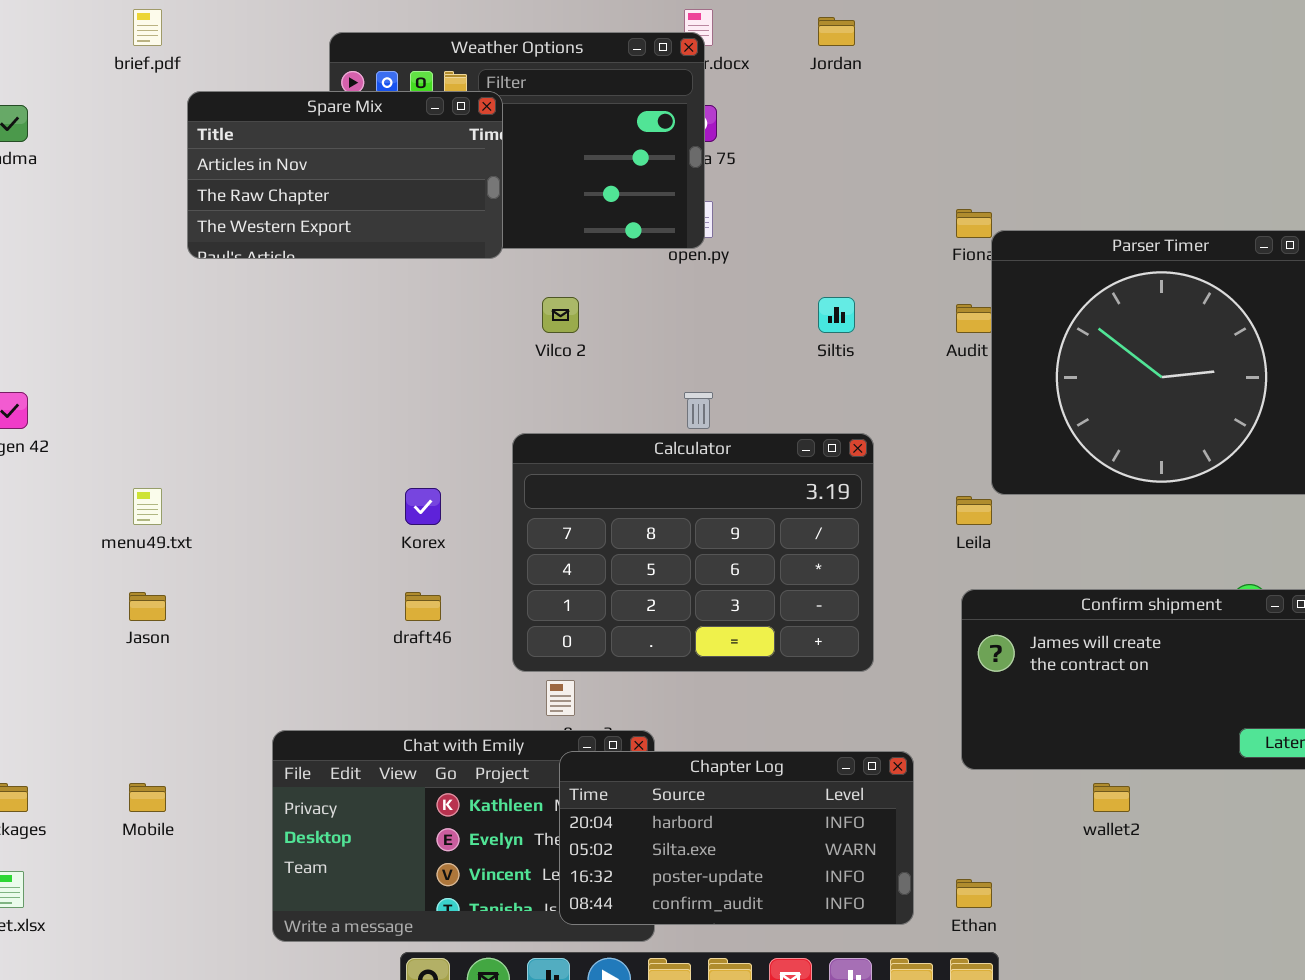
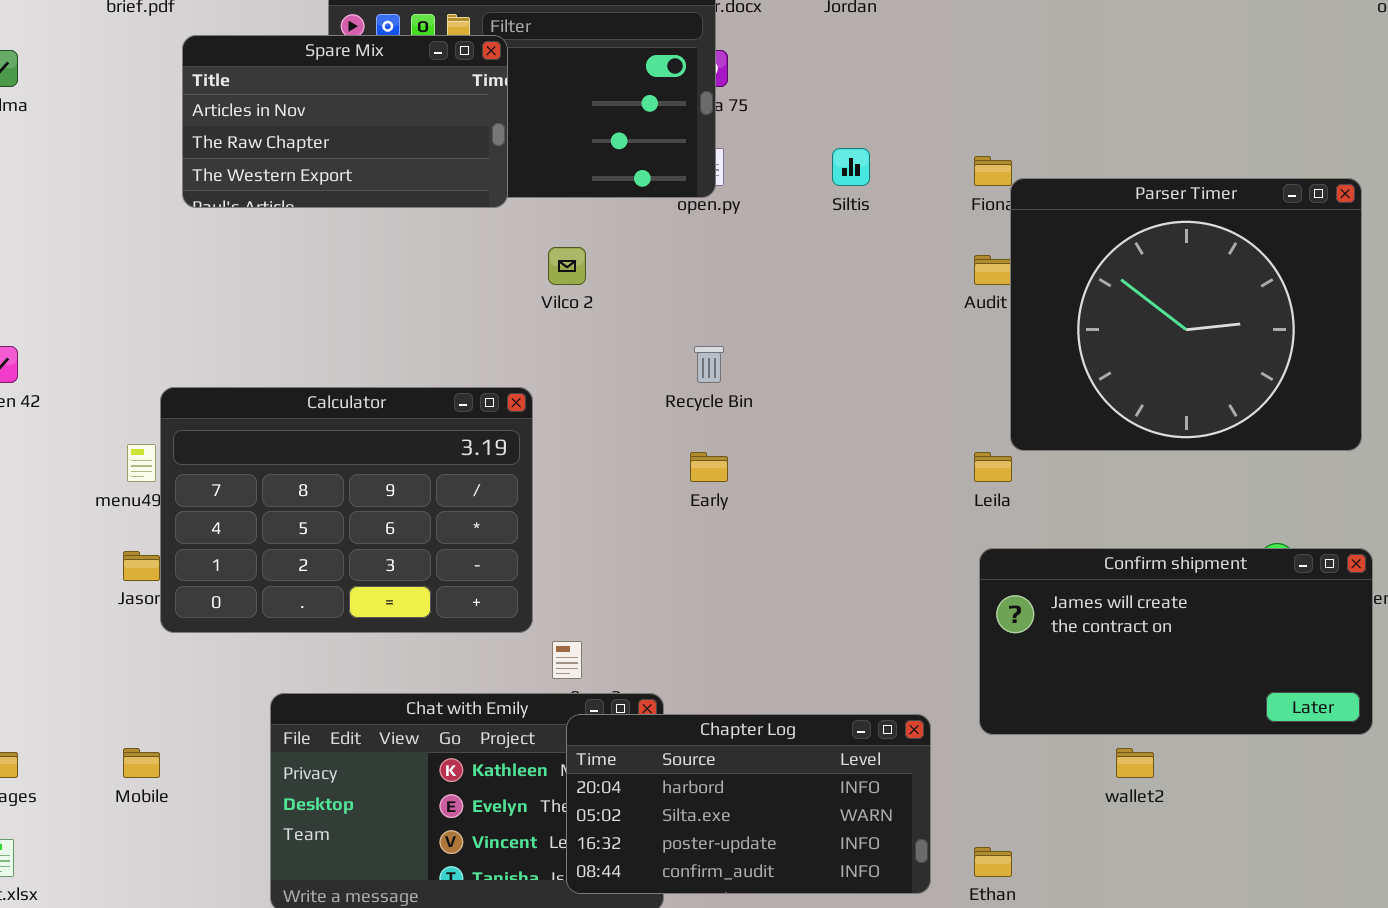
Siltis: [818,297,855,333] -> [832,148,870,186], moved
Calculator: [512,433,874,672] -> [160,387,533,633], moved

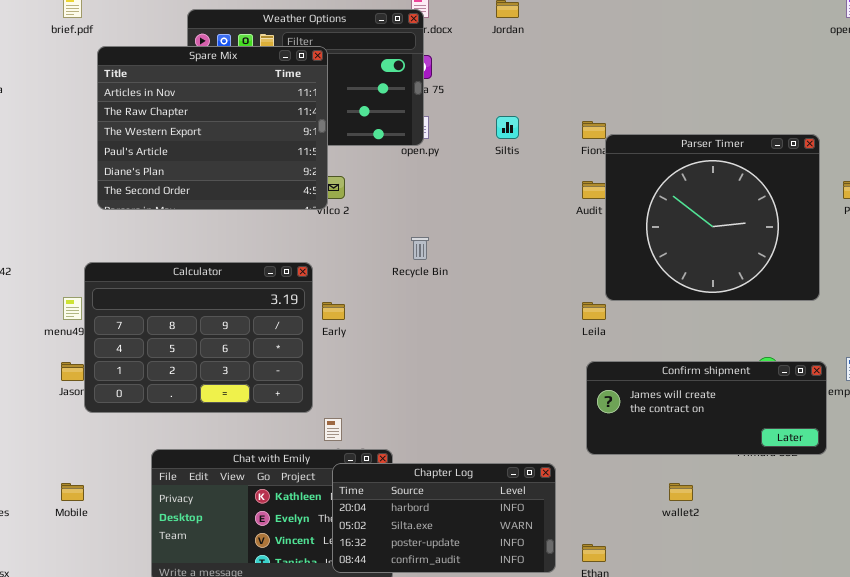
Spare Mix: [182,35,508,208] -> [97,46,328,210], resized
Early: [690,452,728,482] -> [322,302,345,320], moved
Confirm shipment: [979,548,1373,735] -> [586,361,827,455], resized

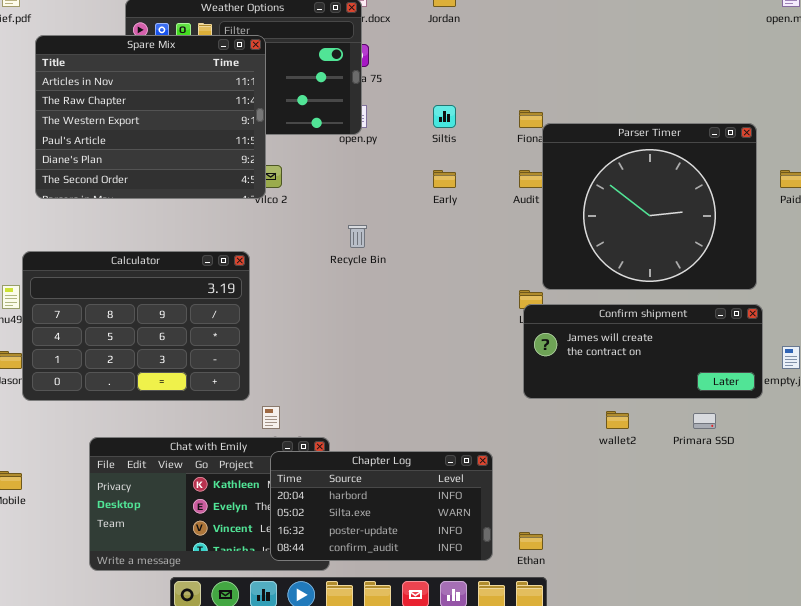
Early: [322,302,345,320] -> [433,170,456,188], moved
Confirm shipment: [586,361,827,455] -> [523,304,763,399], moved
wallet2: [669,483,693,501] -> [606,411,629,429], moved

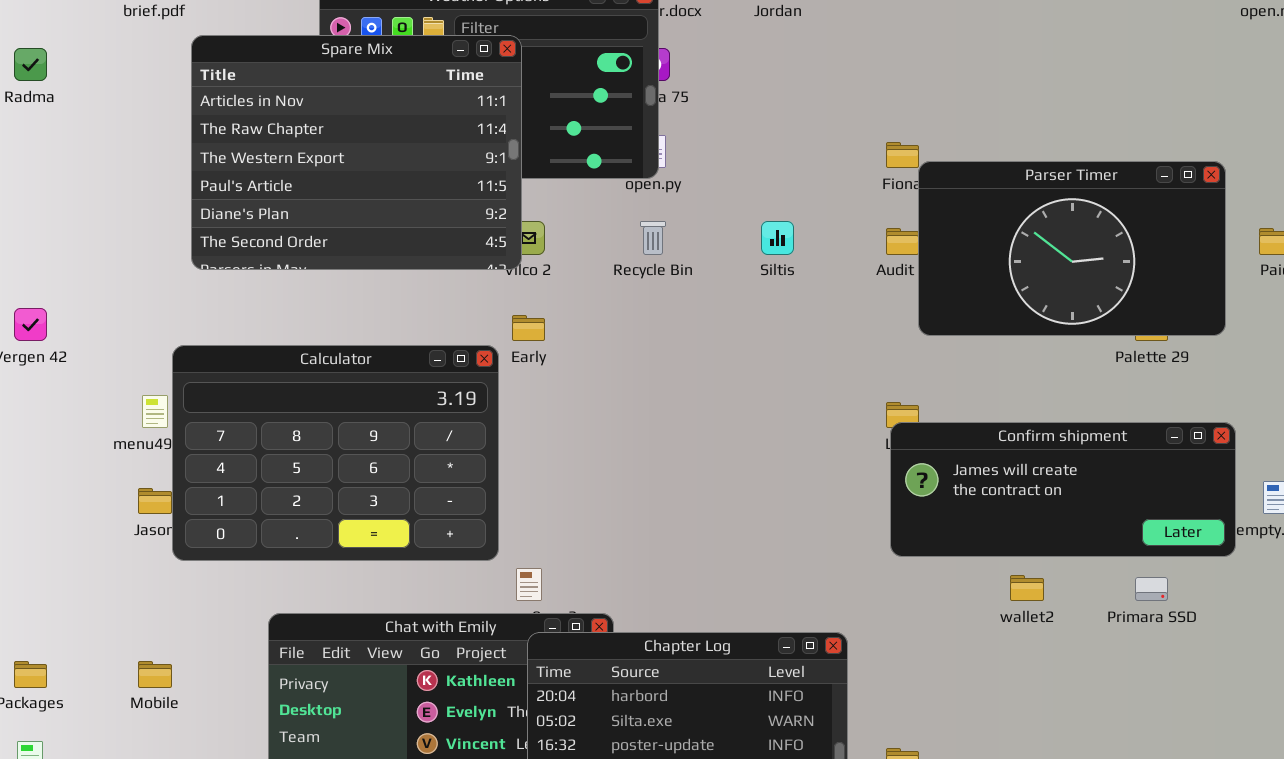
Siltis: [433,105,456,128] -> [761,221,794,255], moved
Parser Timer: [542,123,757,290] -> [918,161,1226,336], resized
Early: [433,170,456,188] -> [512,315,545,341], moved
Recycle Bin: [348,225,367,248] -> [640,221,666,255], moved

